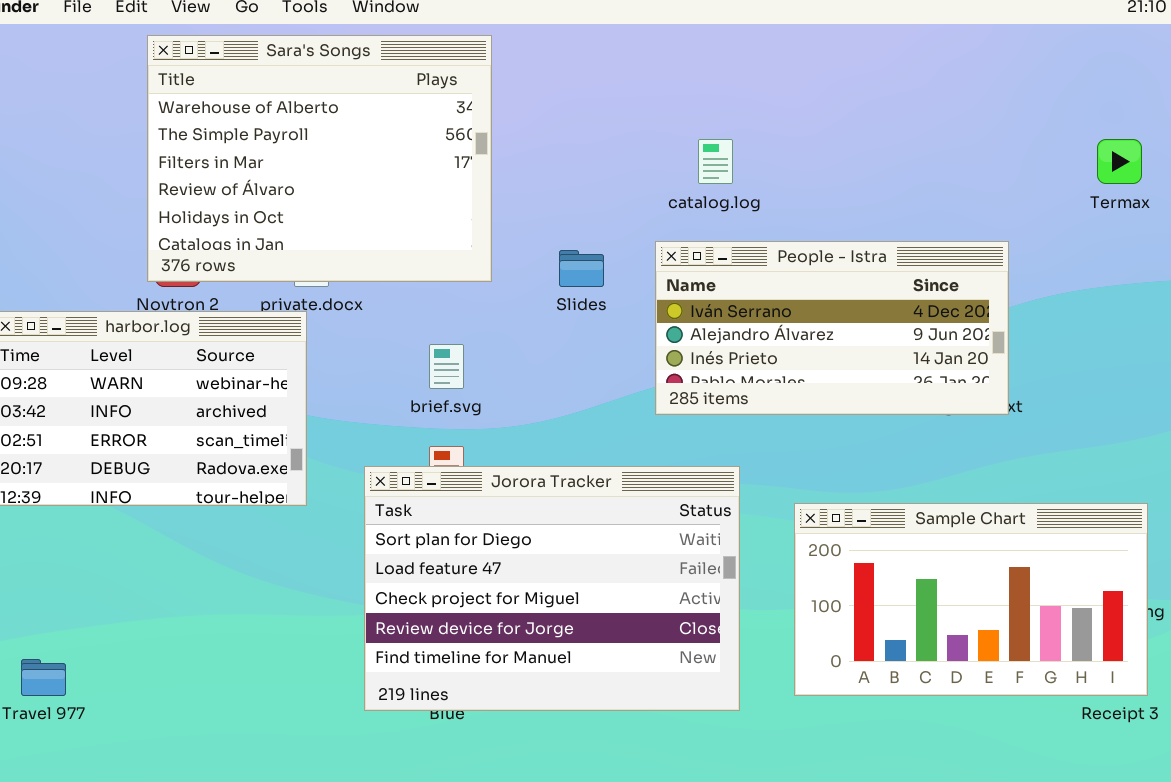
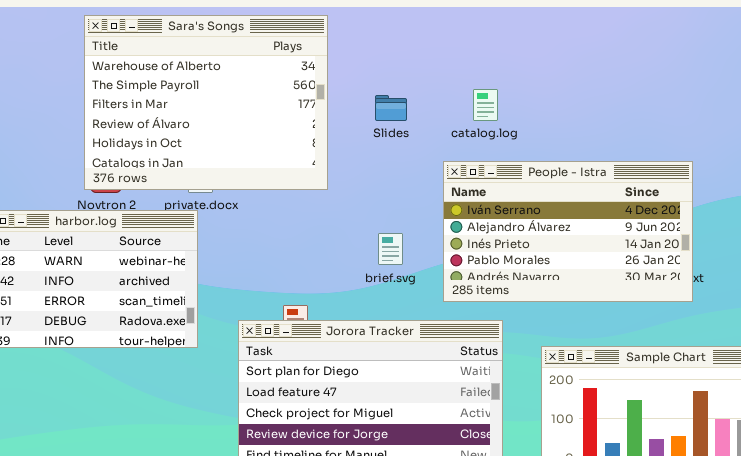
People - Istra: [655,241,1009,415] -> [443,161,693,302], resized
Slides: [559,250,604,287] -> [375,95,407,121], moved
brief.svg: [429,344,464,389] -> [378,233,403,265], moved

